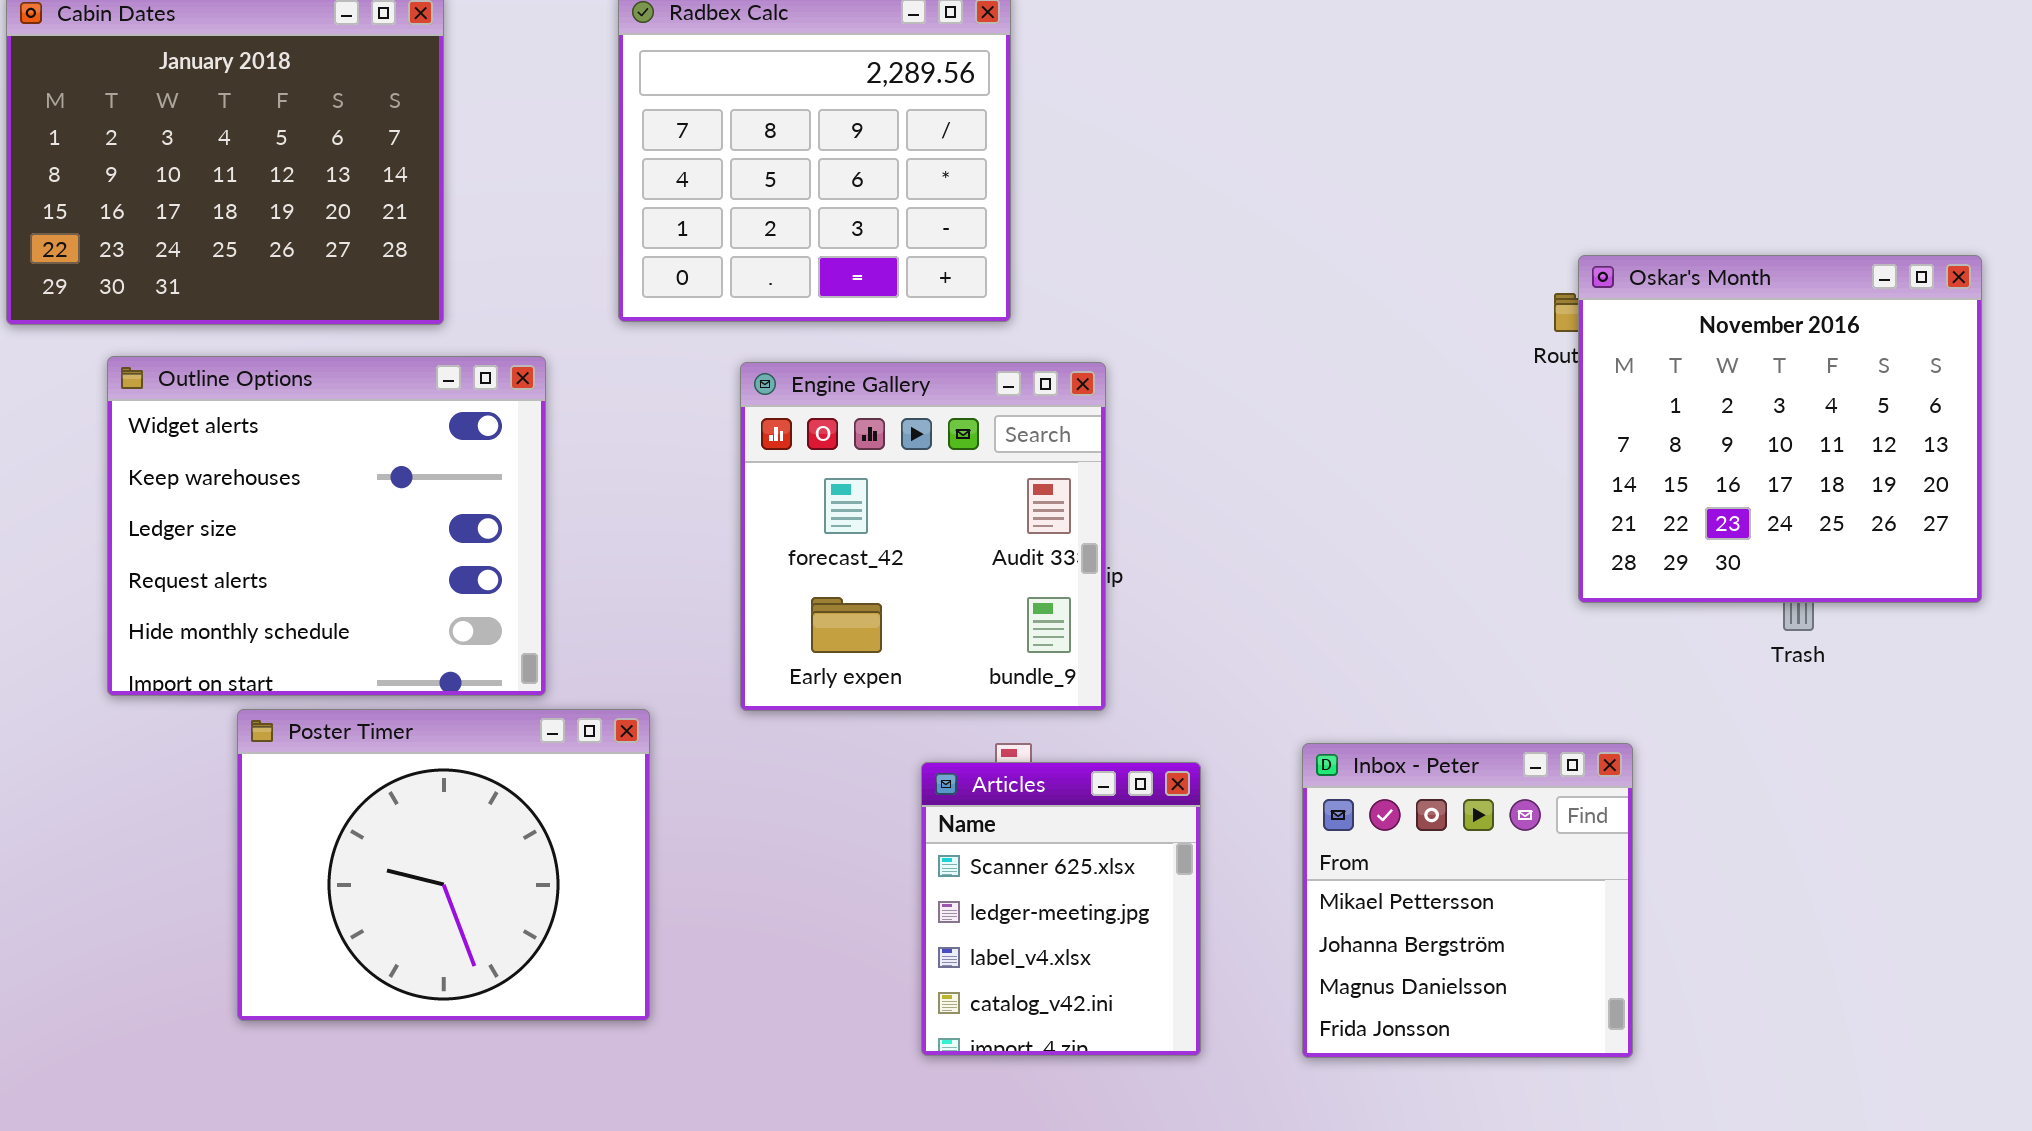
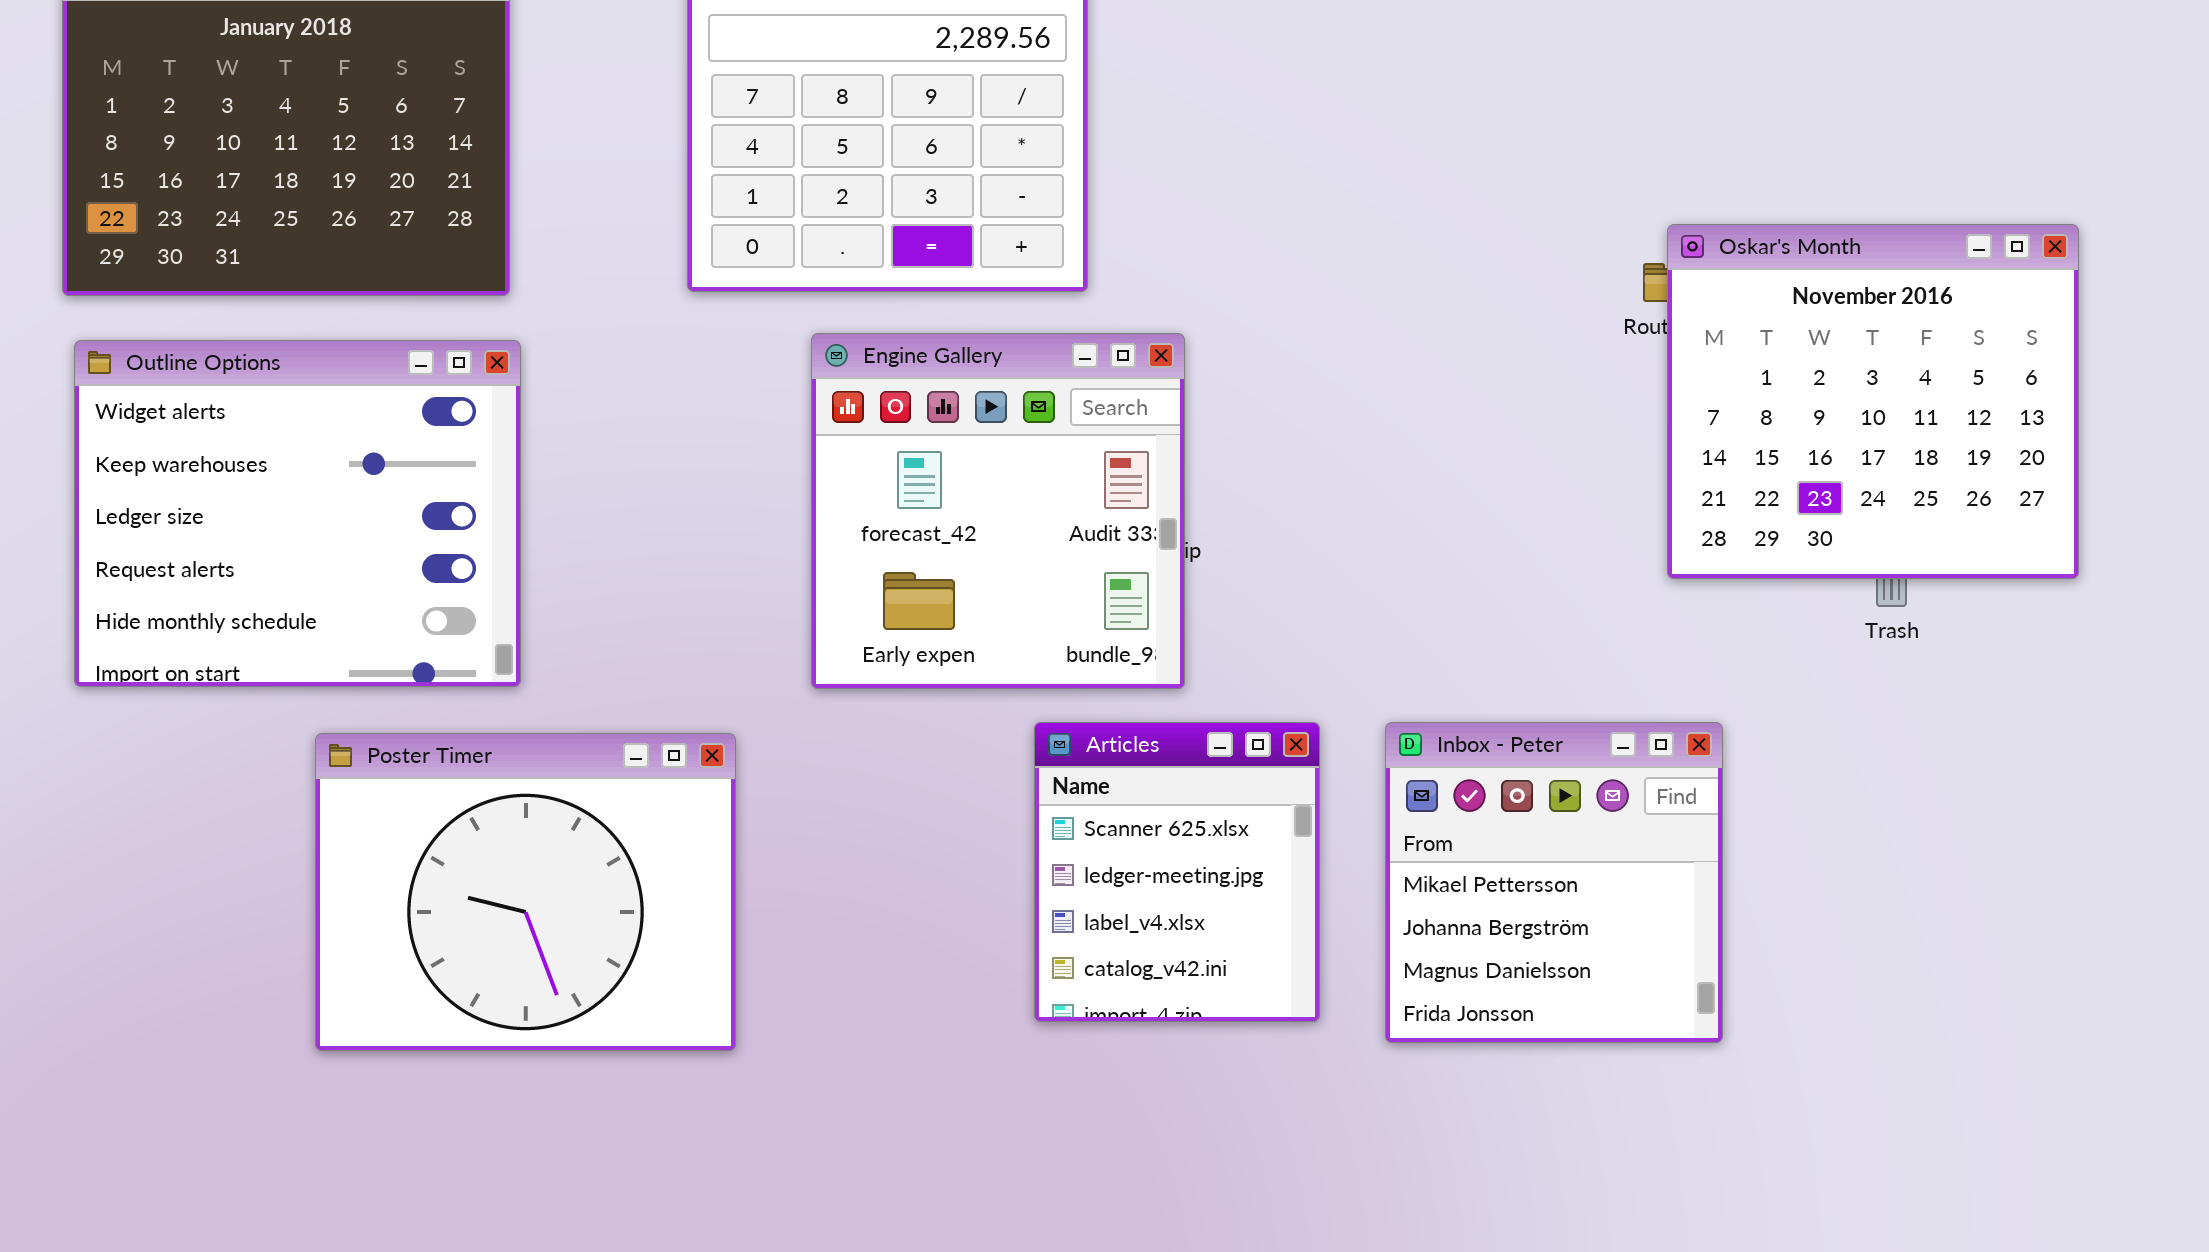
Outline Options: [107,356,546,696] -> [74,340,521,687], moved
Poster Timer: [237,709,650,1021] -> [315,733,736,1051], moved
Articles: [921,762,1201,1056] -> [1034,722,1320,1022], moved

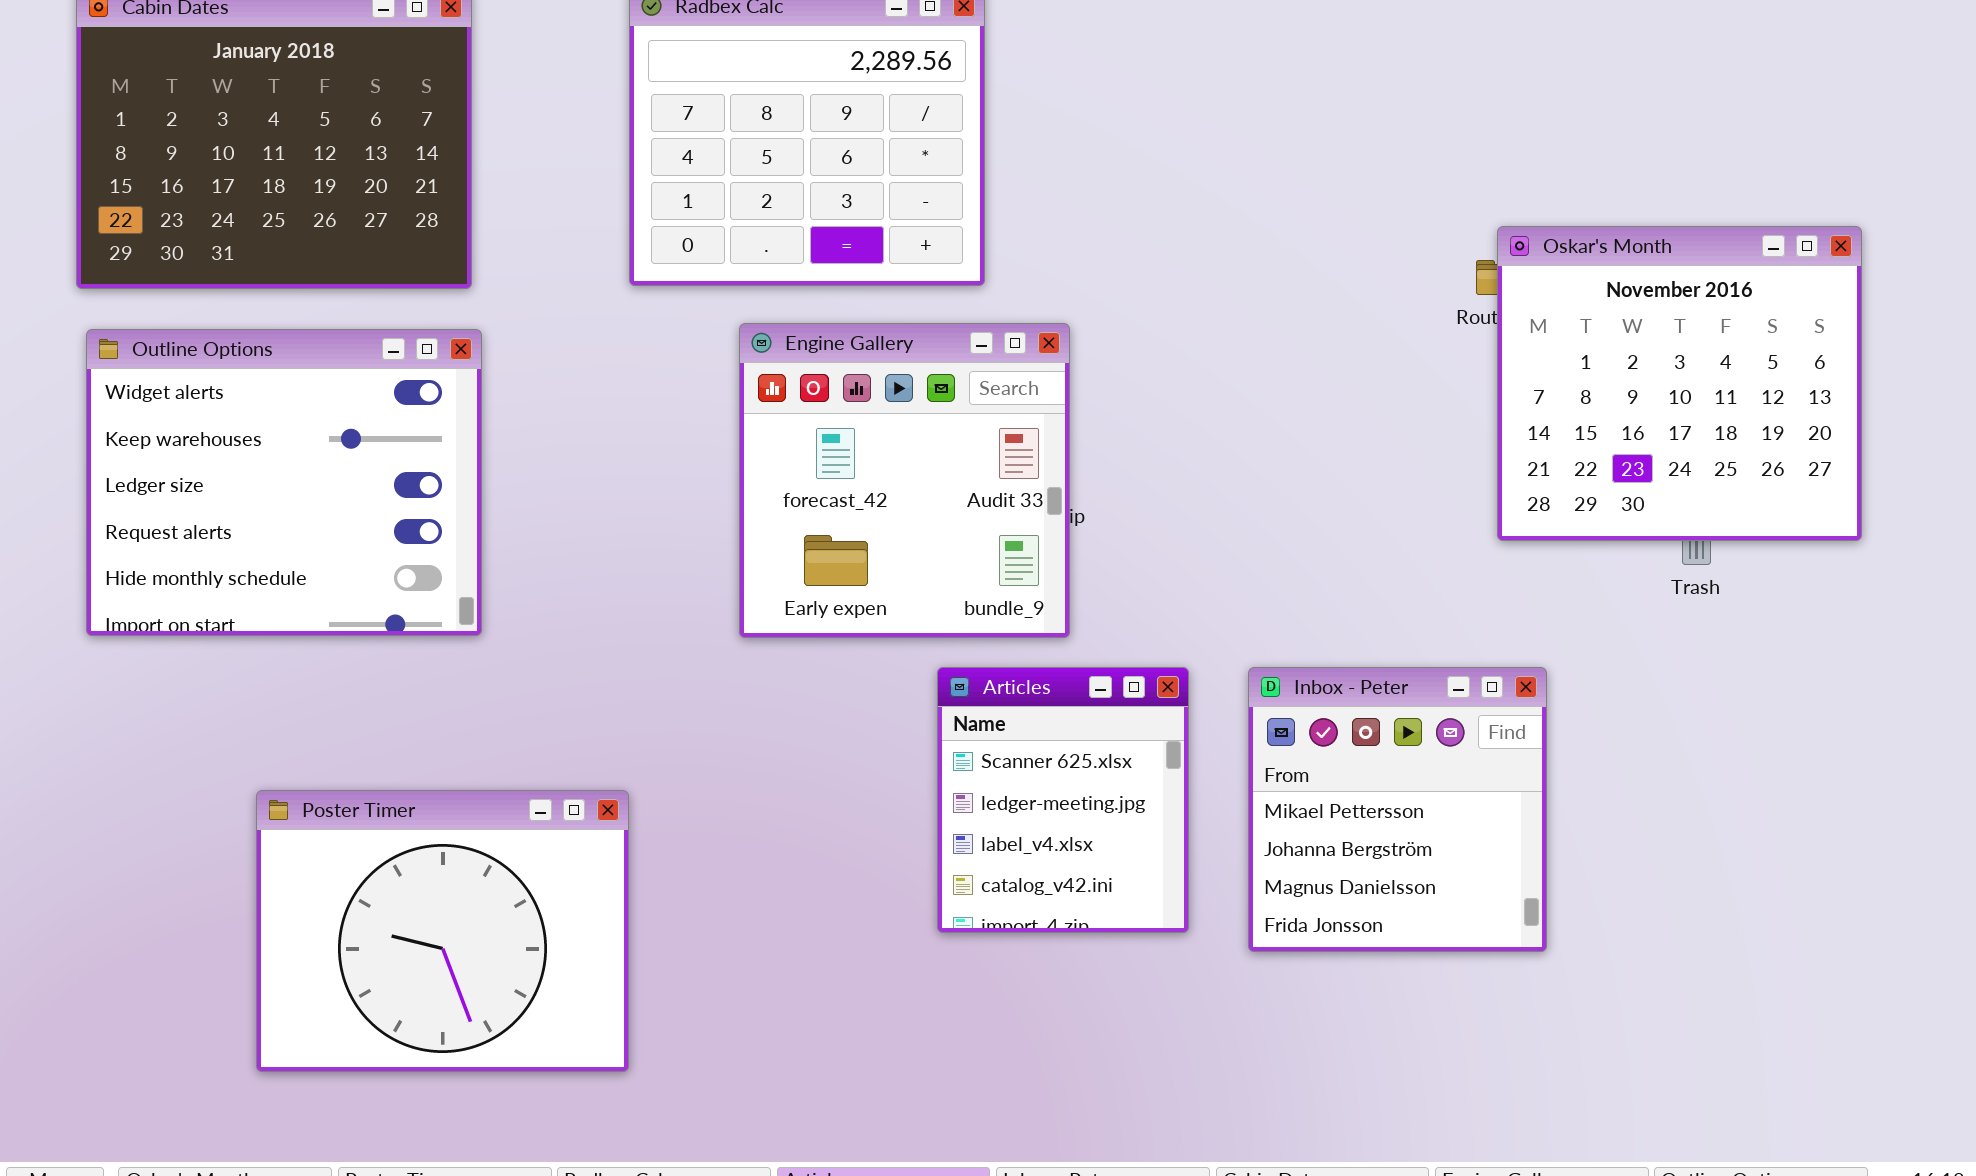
Poster Timer: [315,733,736,1051] -> [256,790,629,1072], moved

